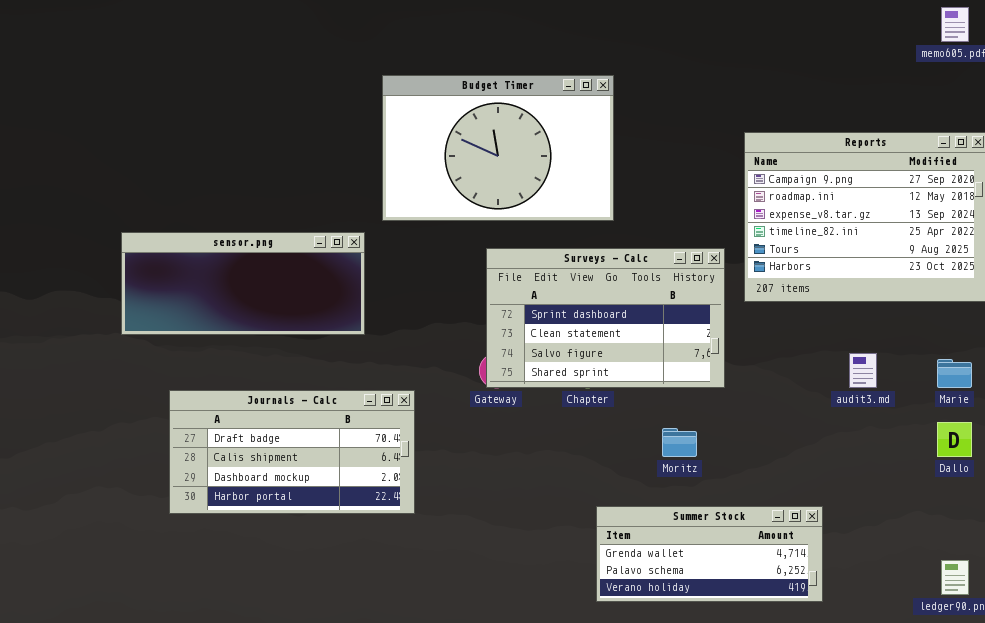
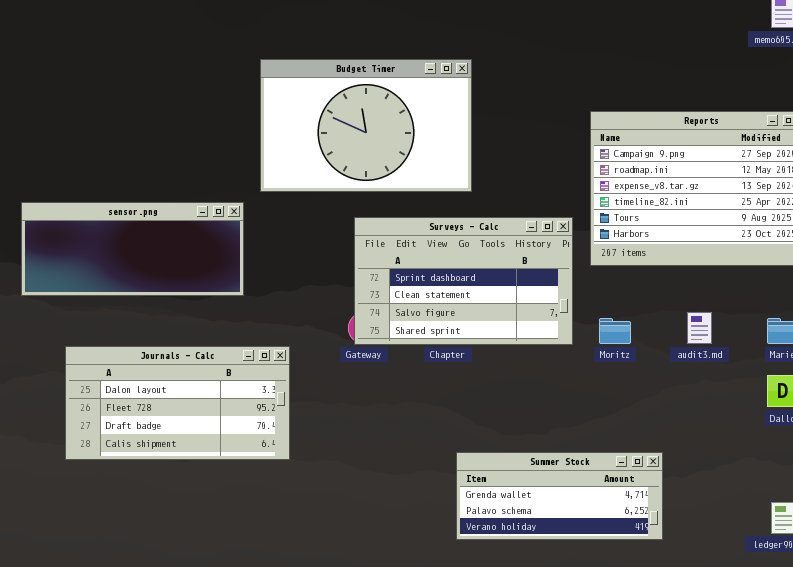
Journals - Calc: [169,390,415,514] -> [65,346,290,460], scrolled up 2 rows
Moritz: [662,428,697,457] -> [599,318,631,344], moved

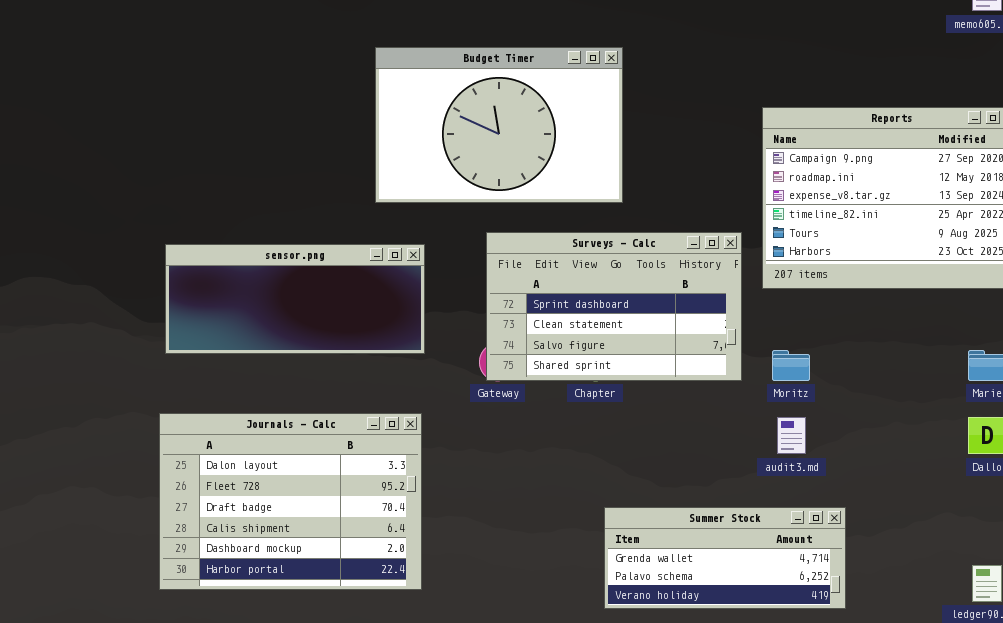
sensor.png: [21,202,244,296] -> [165,244,425,354], moved
audit3.md: [687,312,712,344] -> [777,417,806,454], moved
Journals - Calc: [65,346,290,460] -> [159,413,422,590], moved, resized

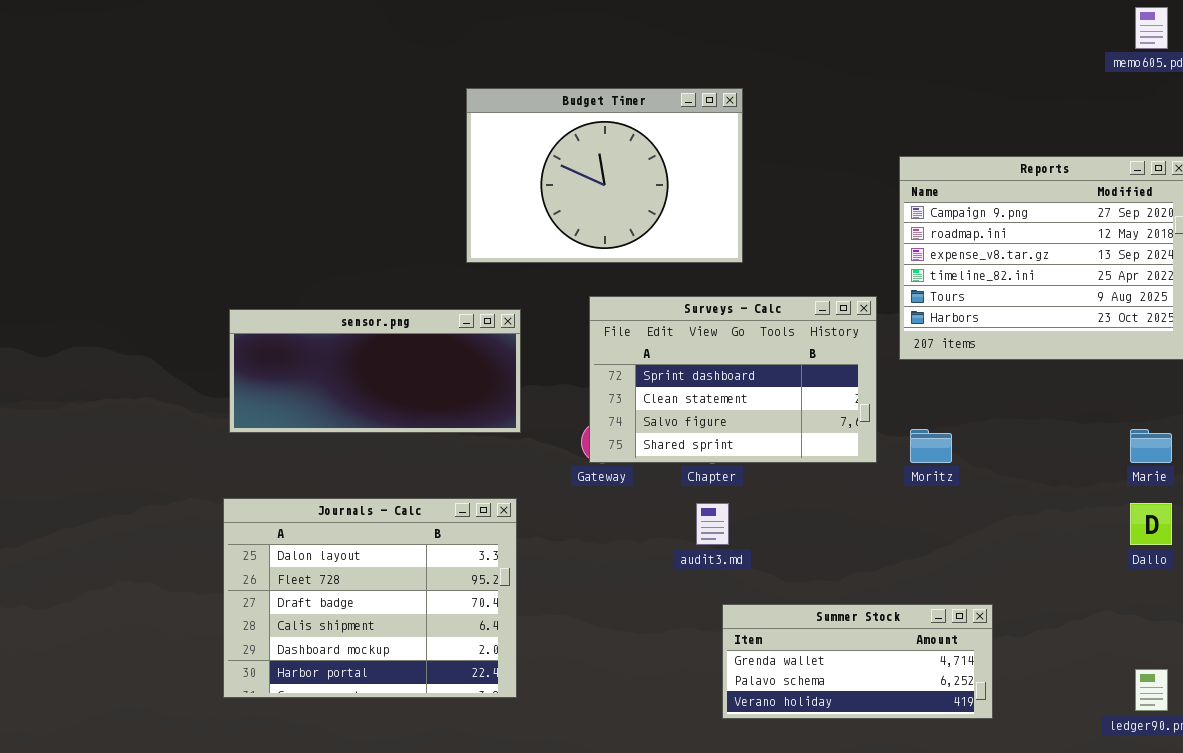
audit3.md: [777,417,806,454] -> [696,503,729,545], moved

